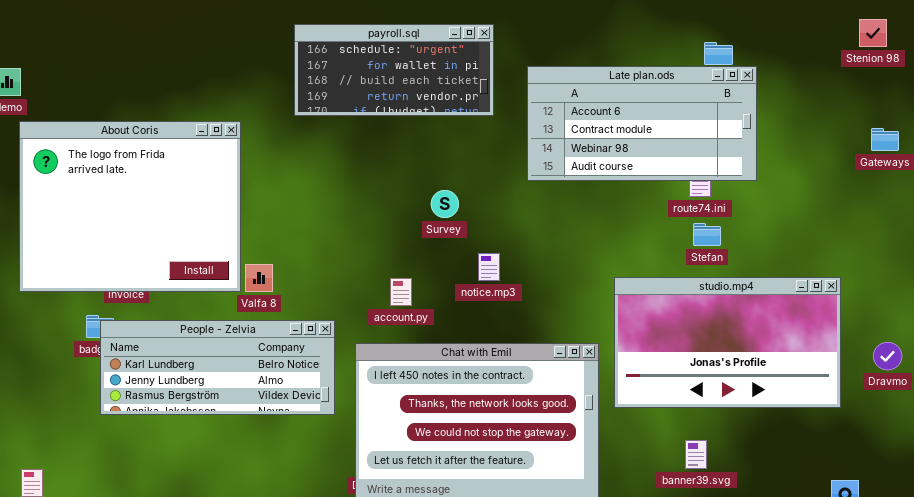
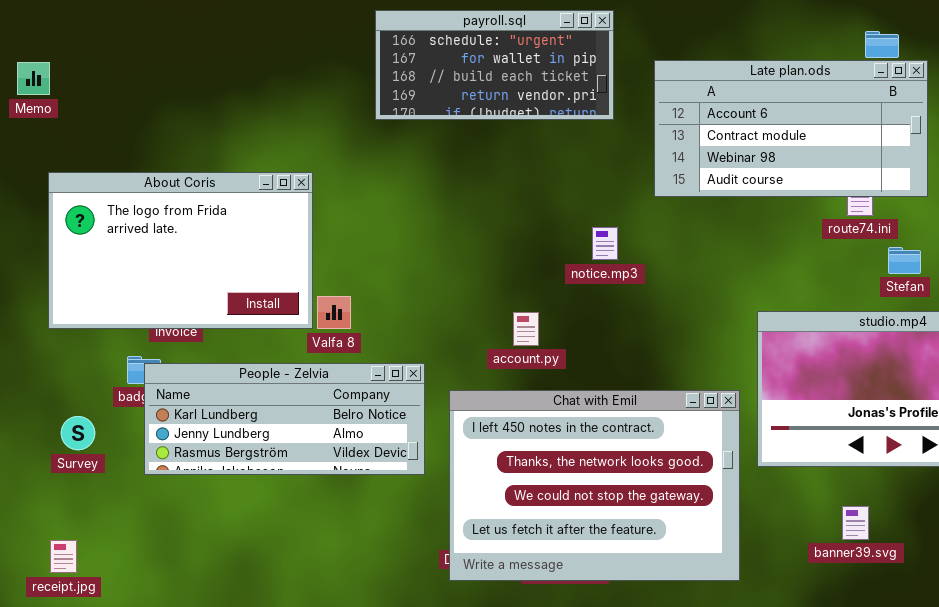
About Coris: [19,121,241,292] -> [48,172,313,329], resized
Survey: [431,190,459,218] -> [61,416,95,450], moved
Stefan: [693,223,721,246] -> [888,247,921,274], moved
notice.mp3: [478,253,500,281] -> [592,227,618,260], moved
account.py: [390,278,412,306] -> [513,312,539,346], moved

